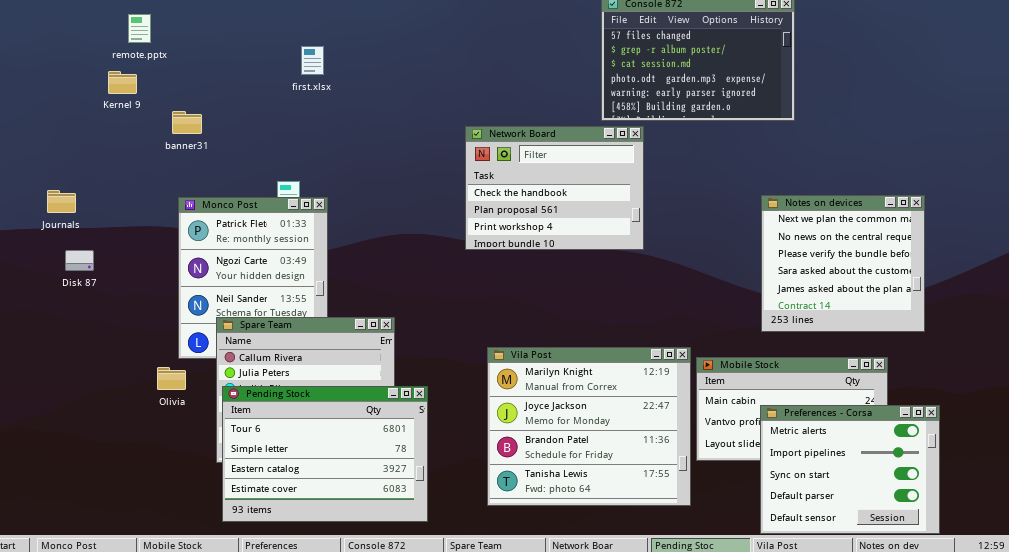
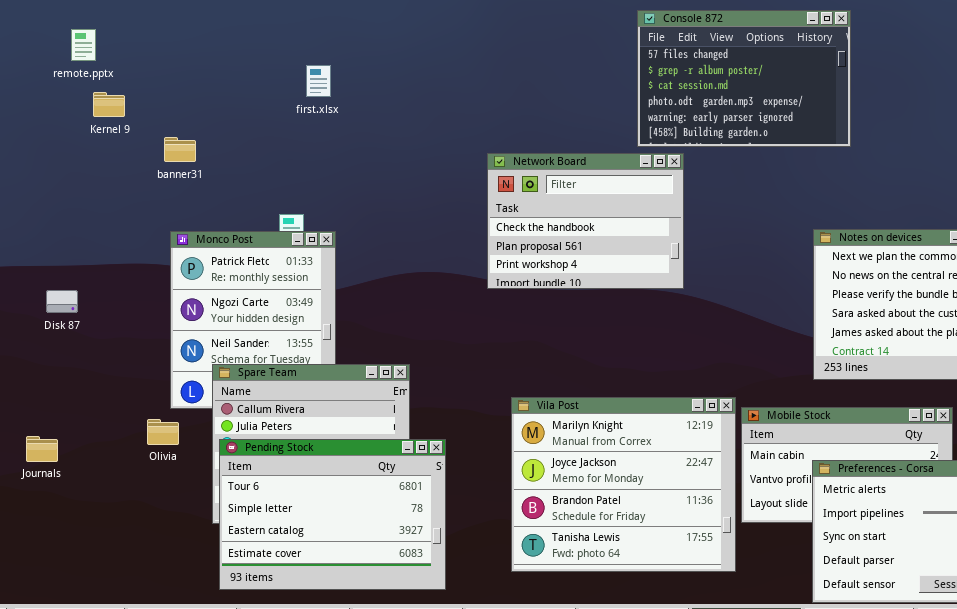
remote.pptx: [128,14,151,43] -> [71,29,96,61], moved
Journals: [47,190,76,213] -> [26,436,58,462], moved

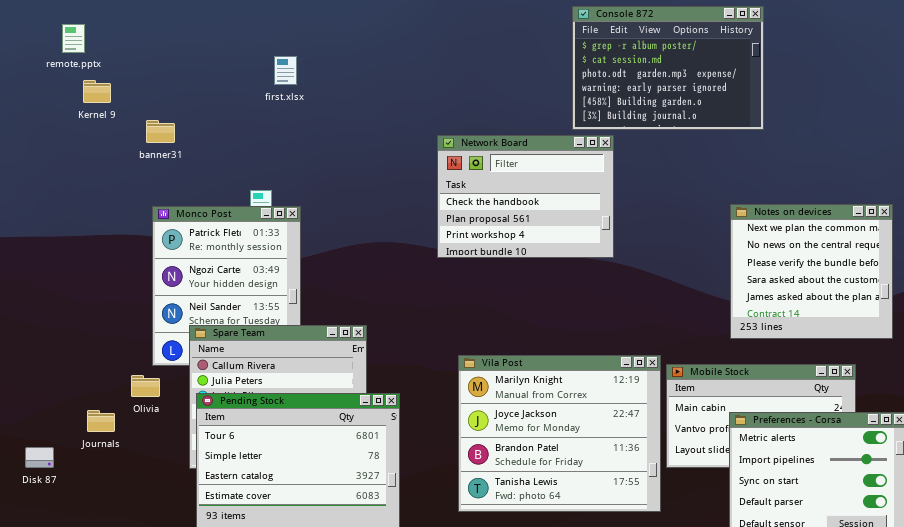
Console 872: [637,10,851,147] -> [572,6,764,130], scrolled down 1 row
Disk 87: [46,290,78,313] -> [25,447,54,468], moved
Journals: [26,436,58,462] -> [87,410,115,432], moved

